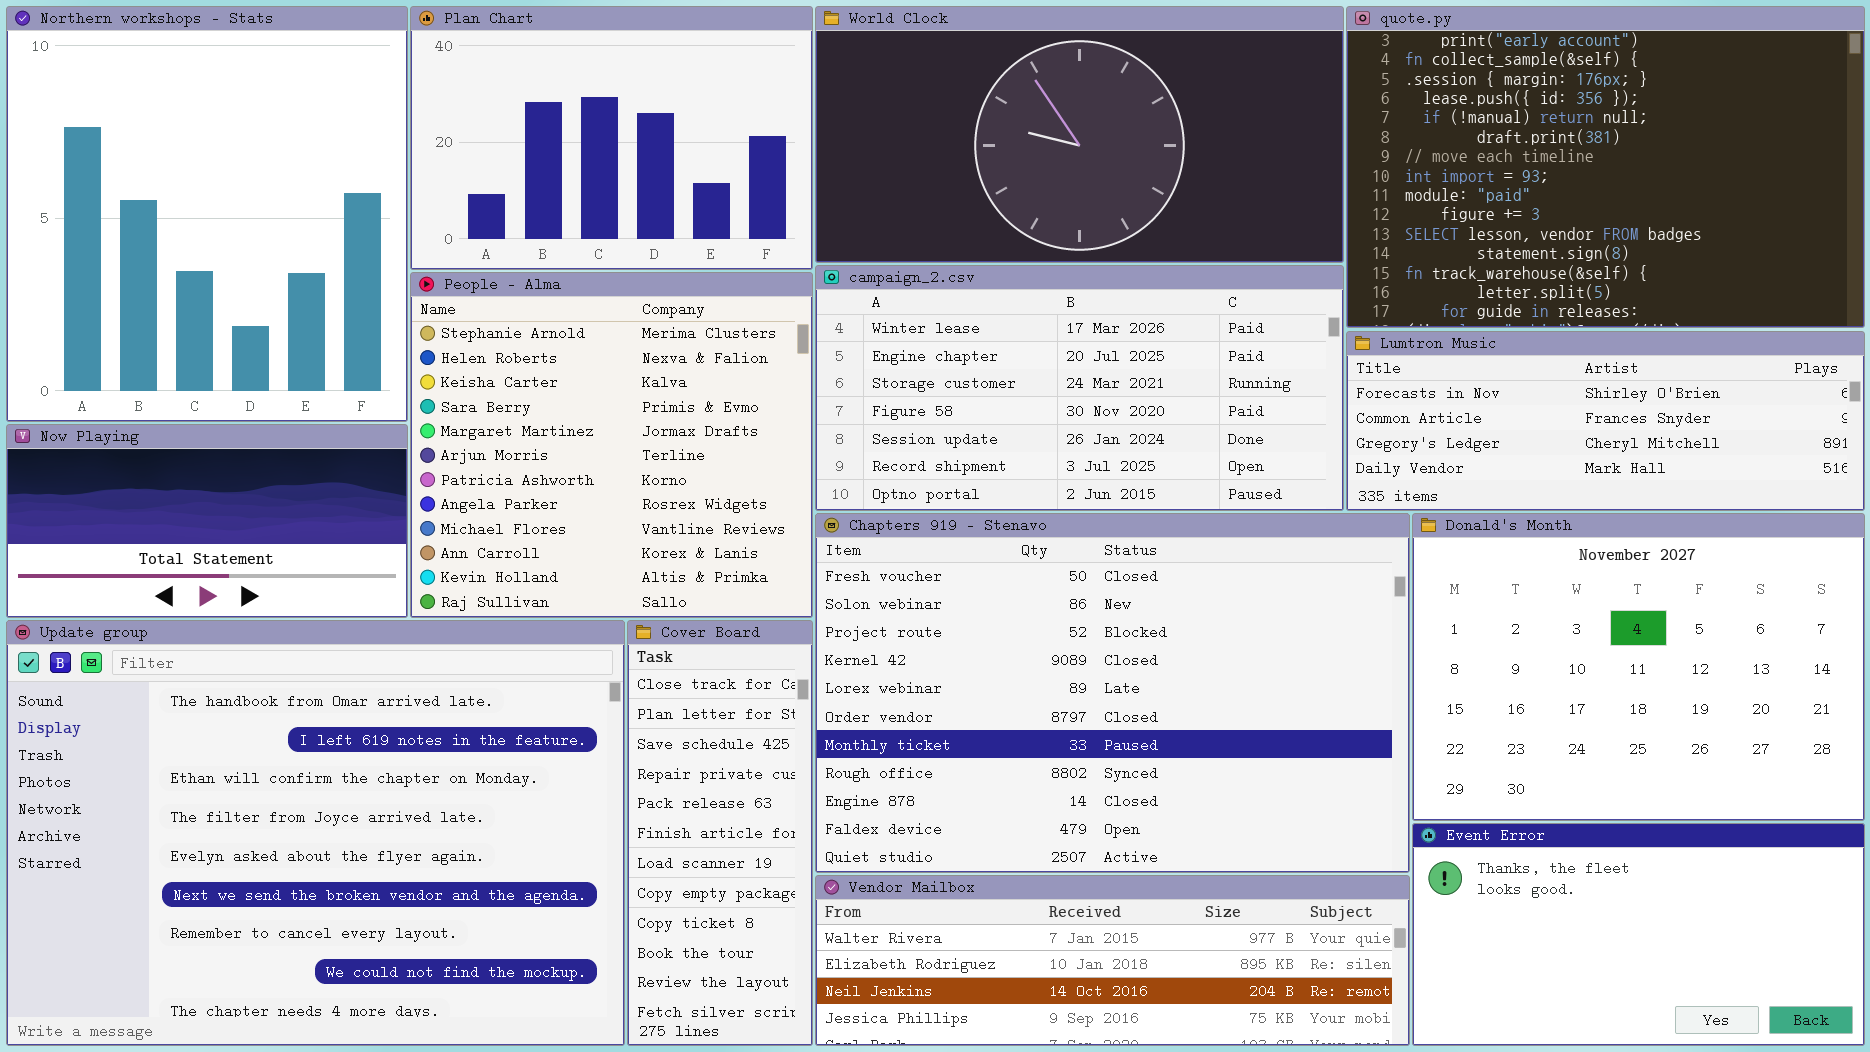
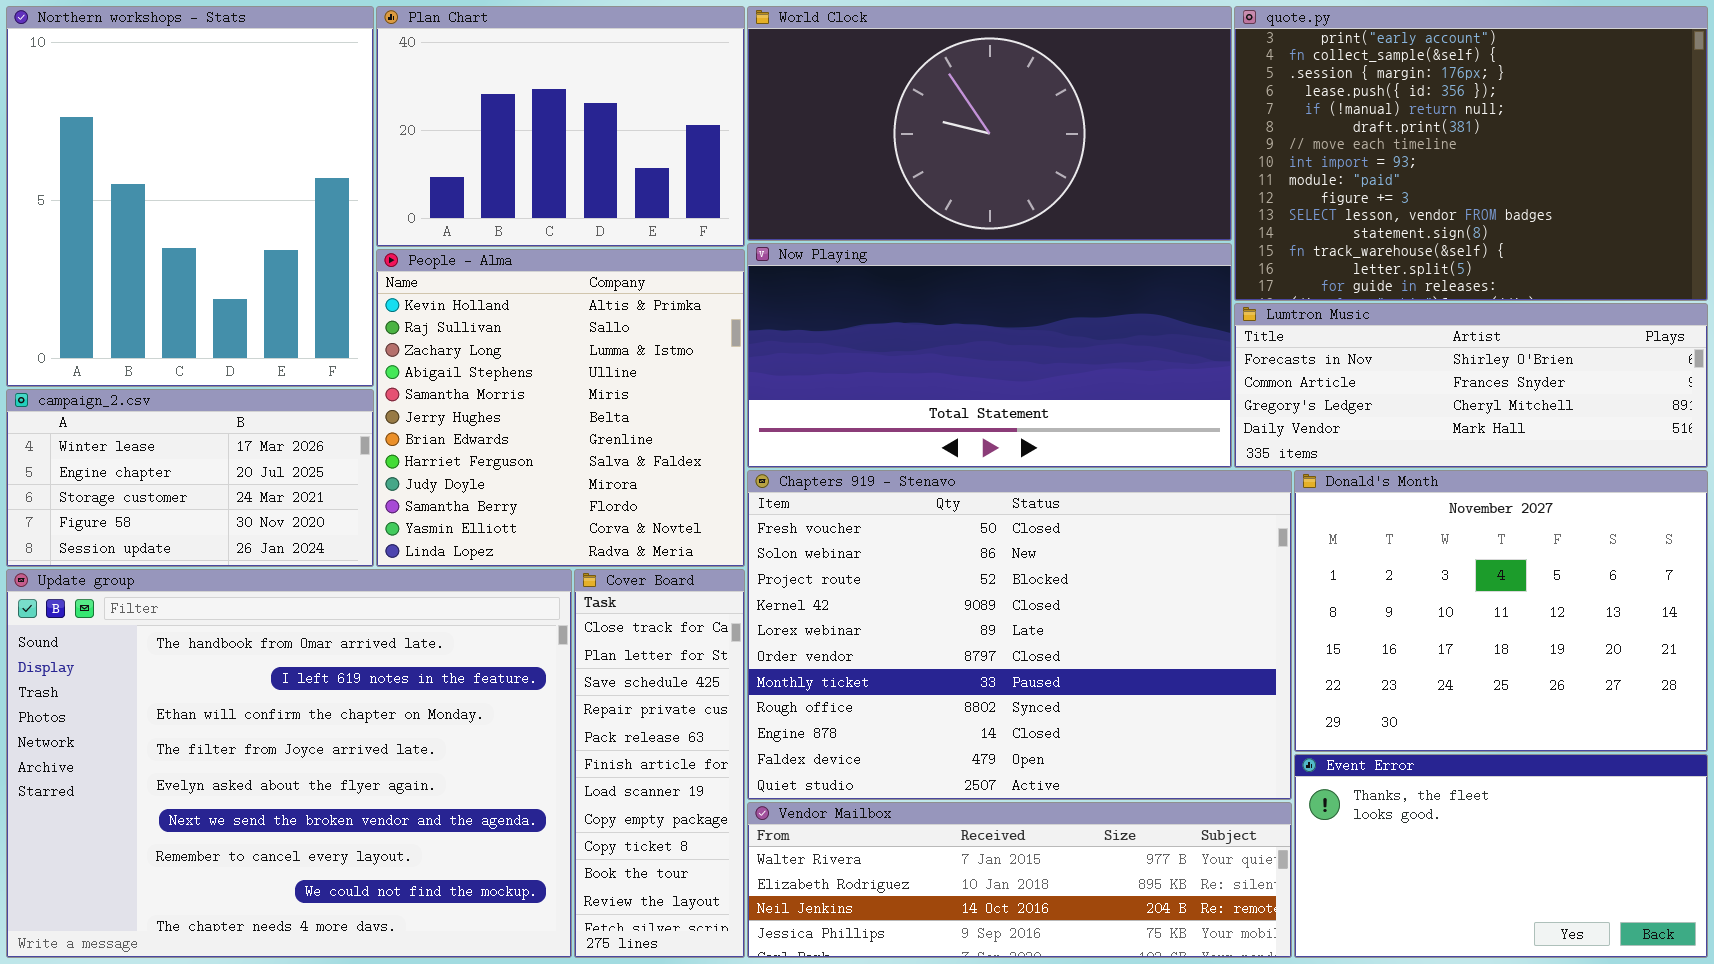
campaign_2.csv: [815,265,1344,511] -> [6,389,374,567], moved, resized
People - Alma: [410,272,813,618] -> [376,249,745,567], scrolled down 10 rows
Now Playing: [6,424,408,618] -> [747,243,1232,468], moved, resized

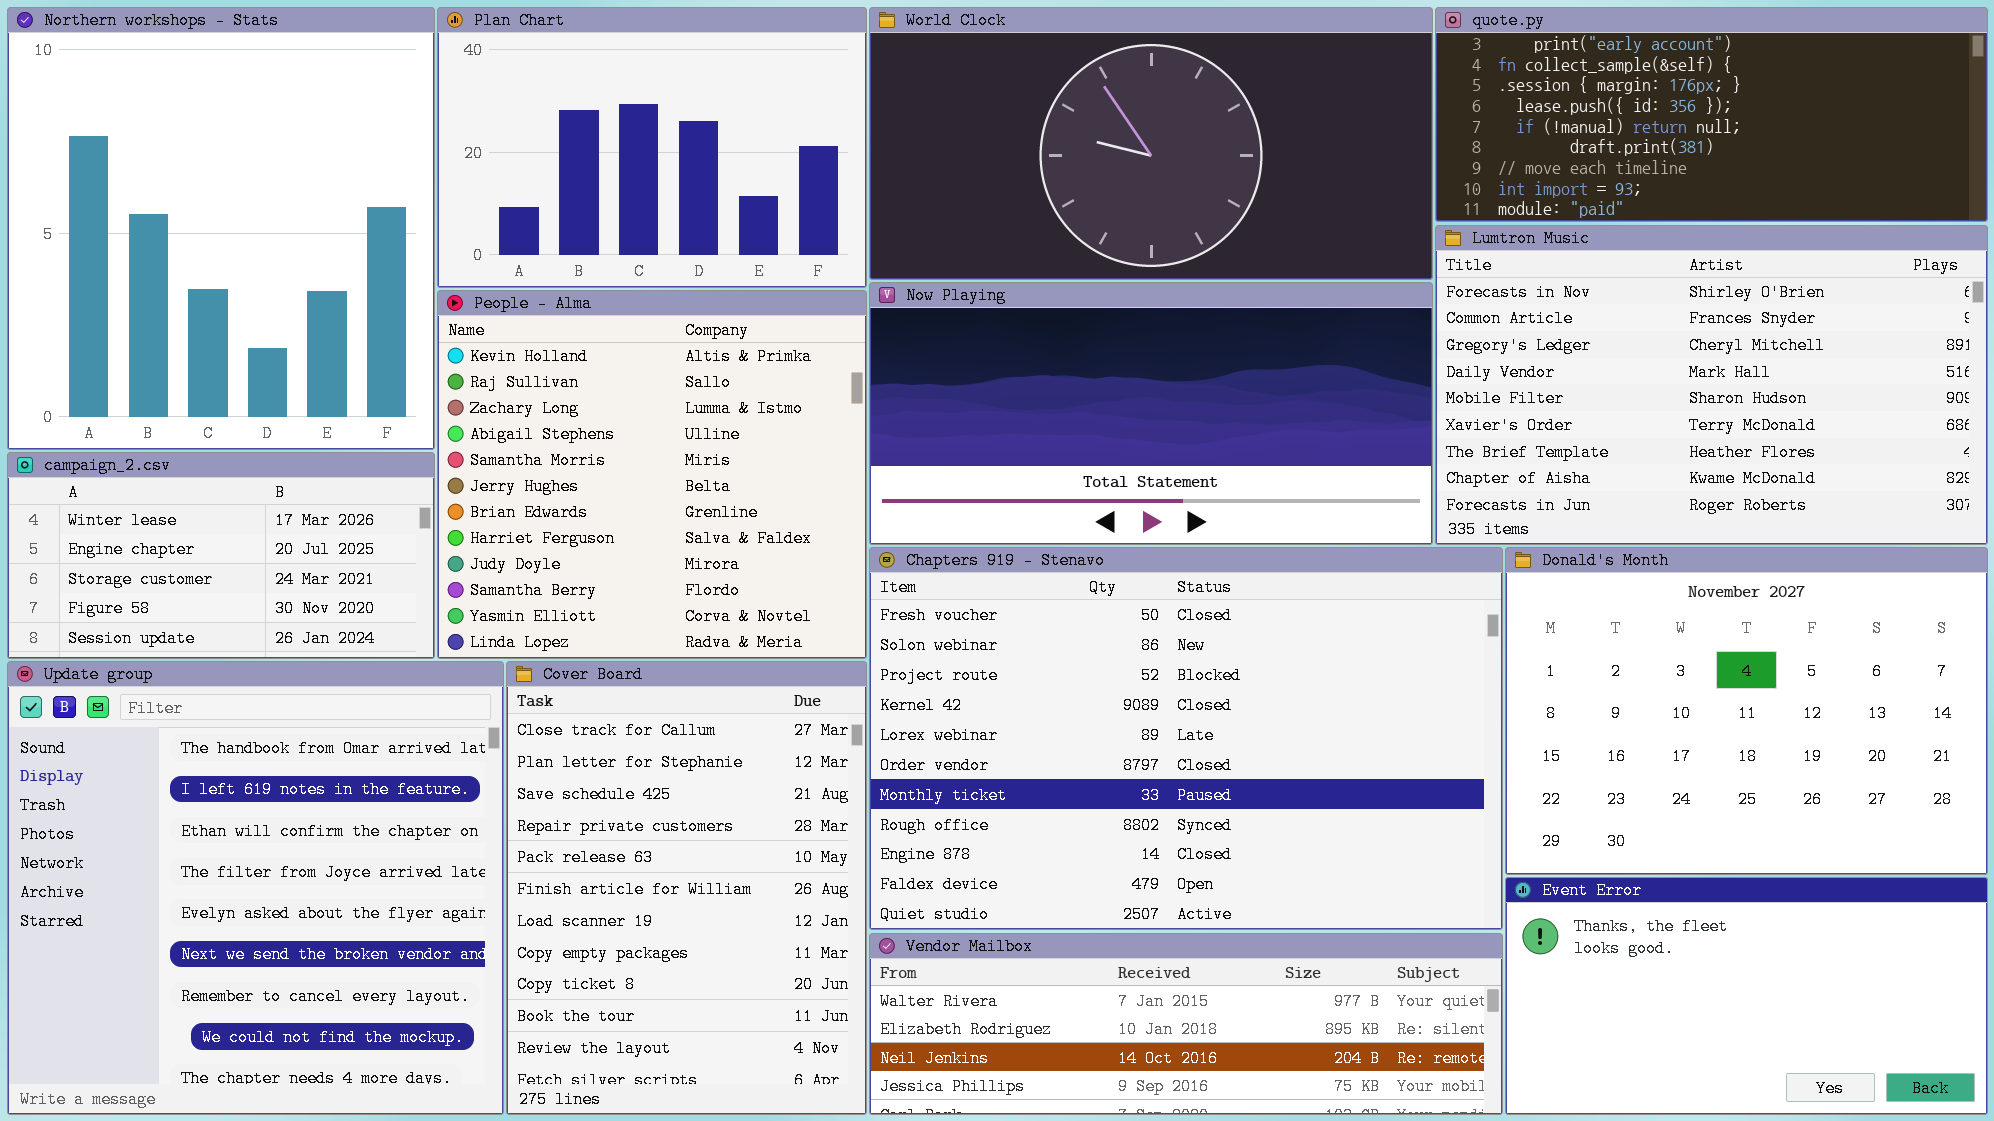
quote.py: [1234,6,1708,301] -> [1435,7,1988,222], resized
Lumtron Music: [1234,303,1708,468] -> [1435,225,1988,545], resized
Update group: [6,569,572,958] -> [7,661,504,1115], resized
Cover Board: [574,569,745,958] -> [506,661,867,1115], resized

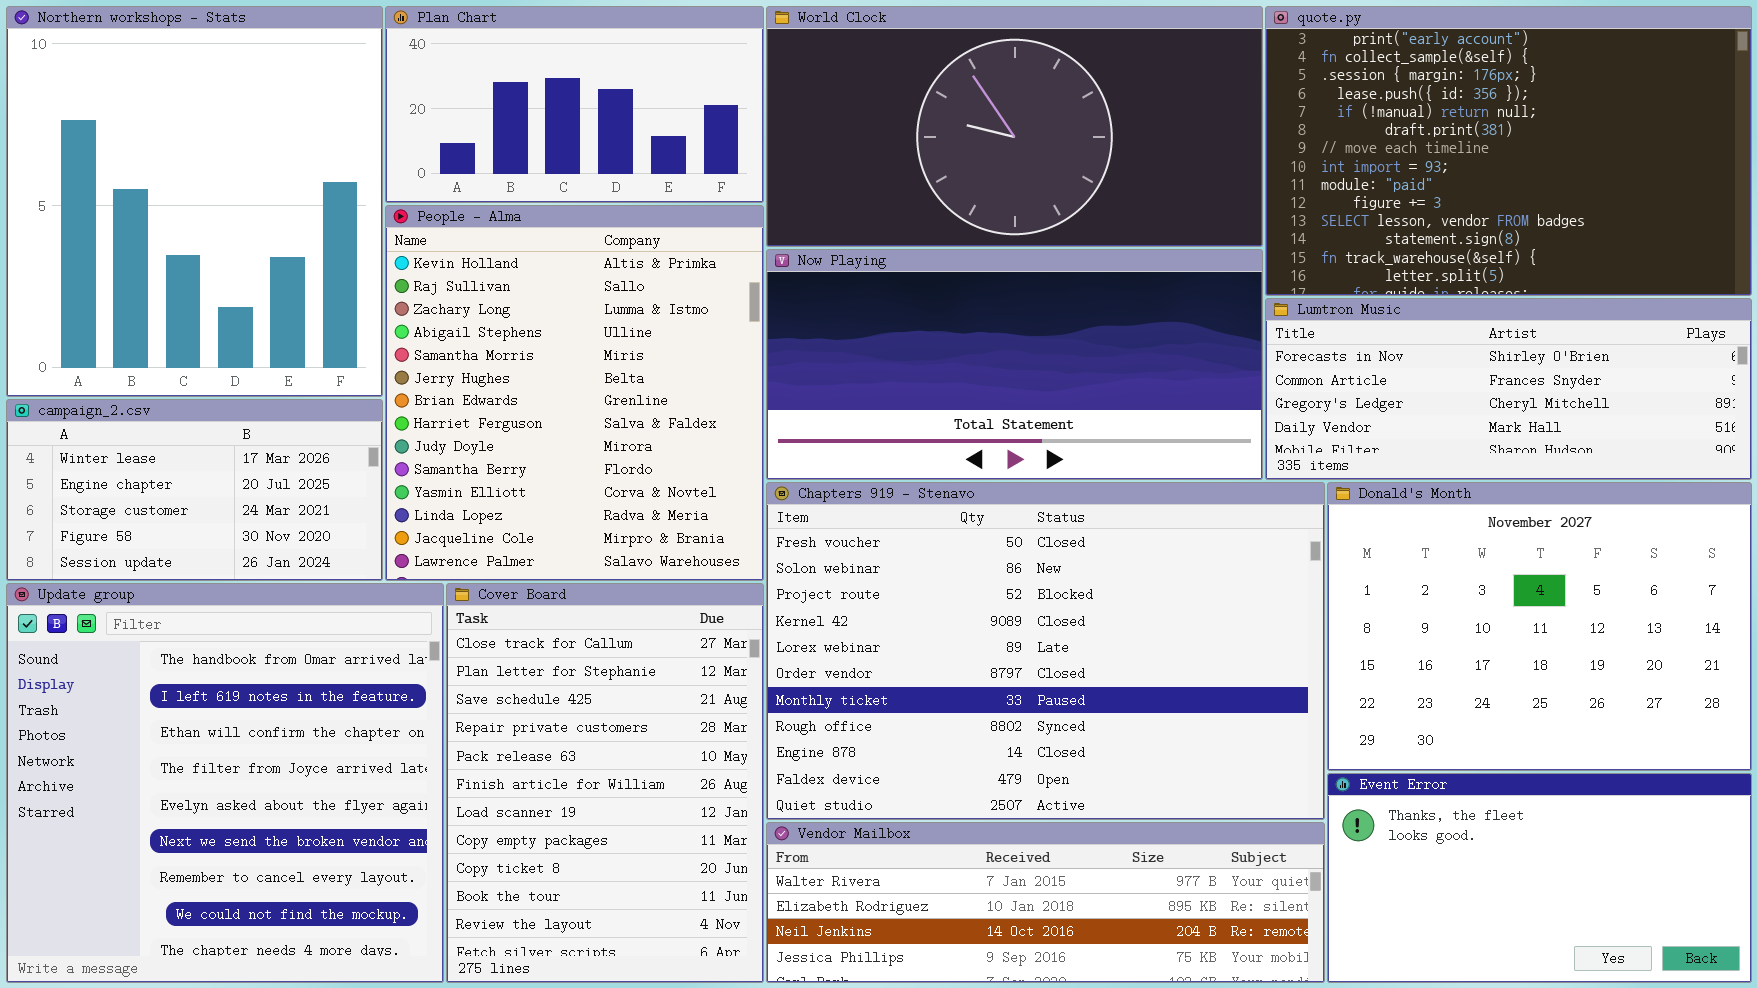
Plan Chart: [437,7,867,288] -> [385,6,764,203], resized
quote.py: [1435,7,1988,222] -> [1265,6,1752,296], resized
Lumtron Music: [1435,225,1988,545] -> [1265,298,1752,480], resized
People - Alma: [437,290,867,659] -> [385,205,764,581], resized

